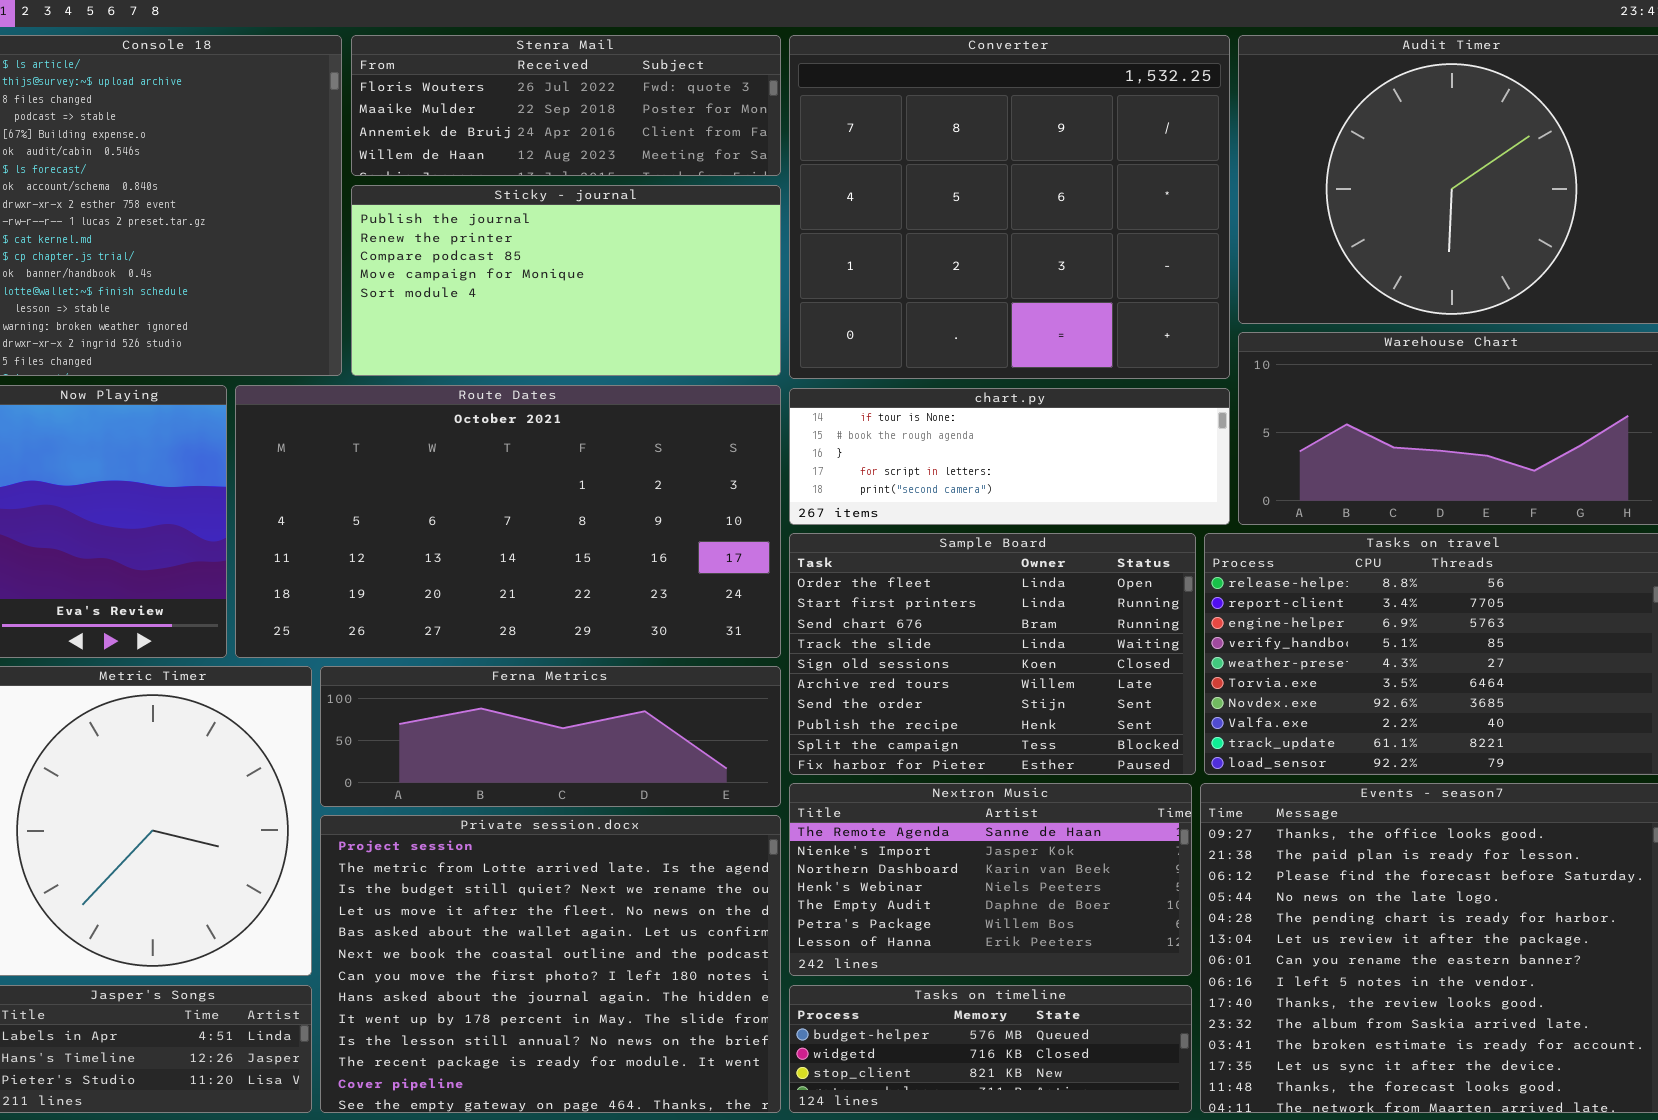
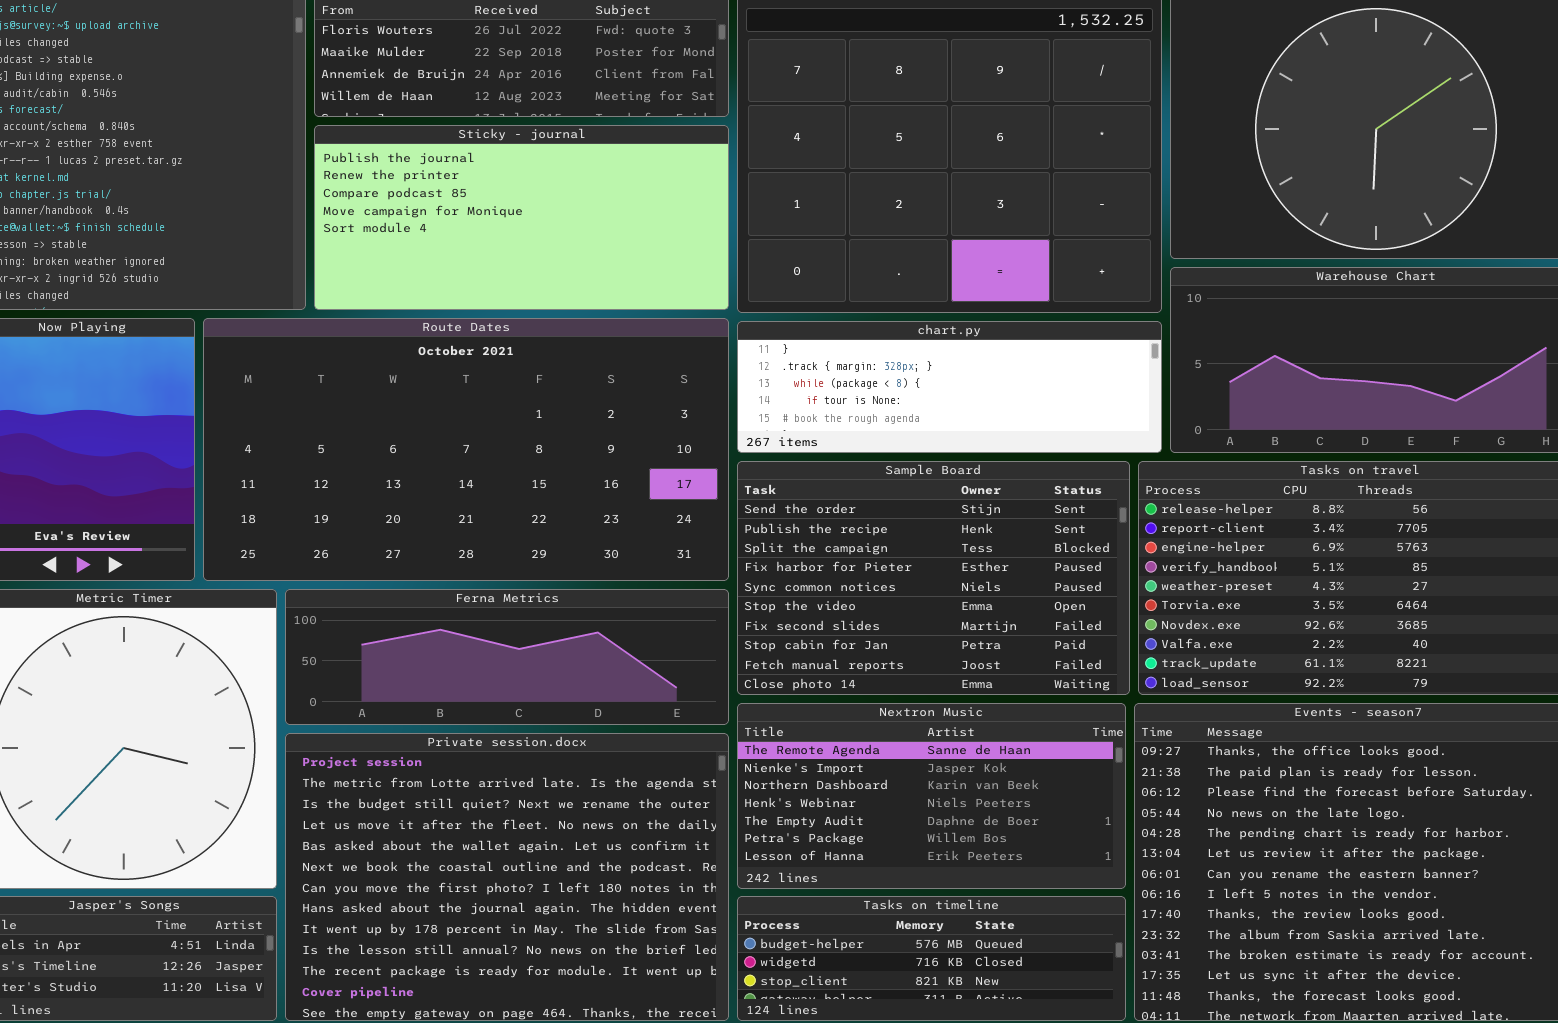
chart.py: [789,388,1230,525] -> [737,321,1162,453], scrolled up 3 rows
Sample Board: [789,533,1196,775] -> [737,461,1130,695], scrolled down 6 rows

